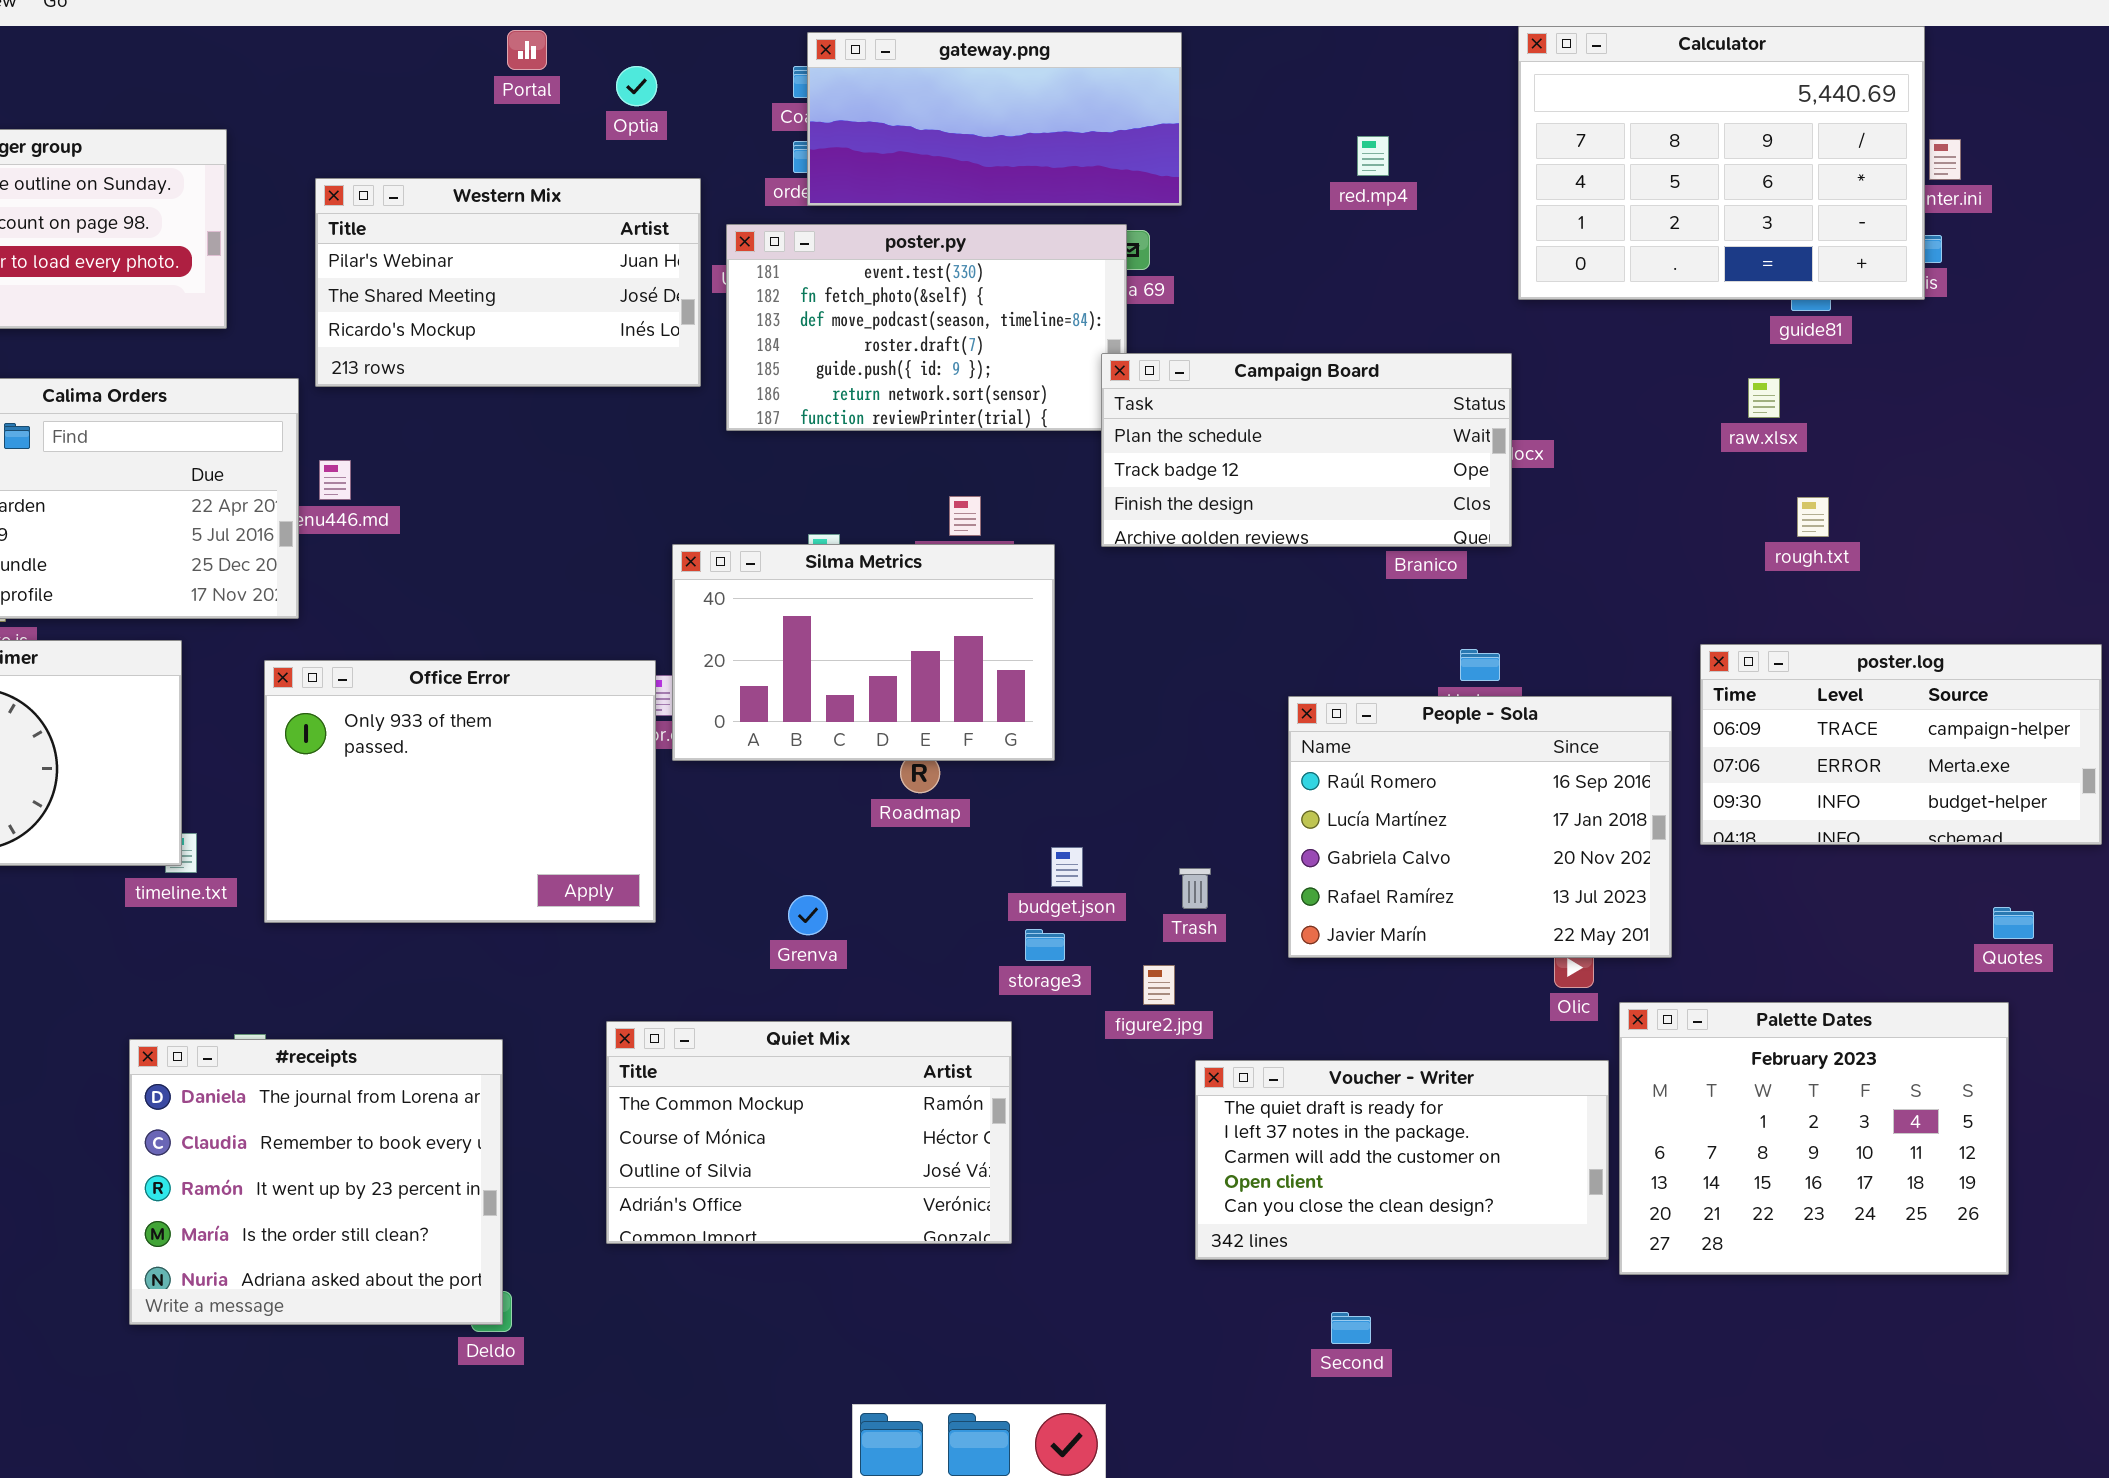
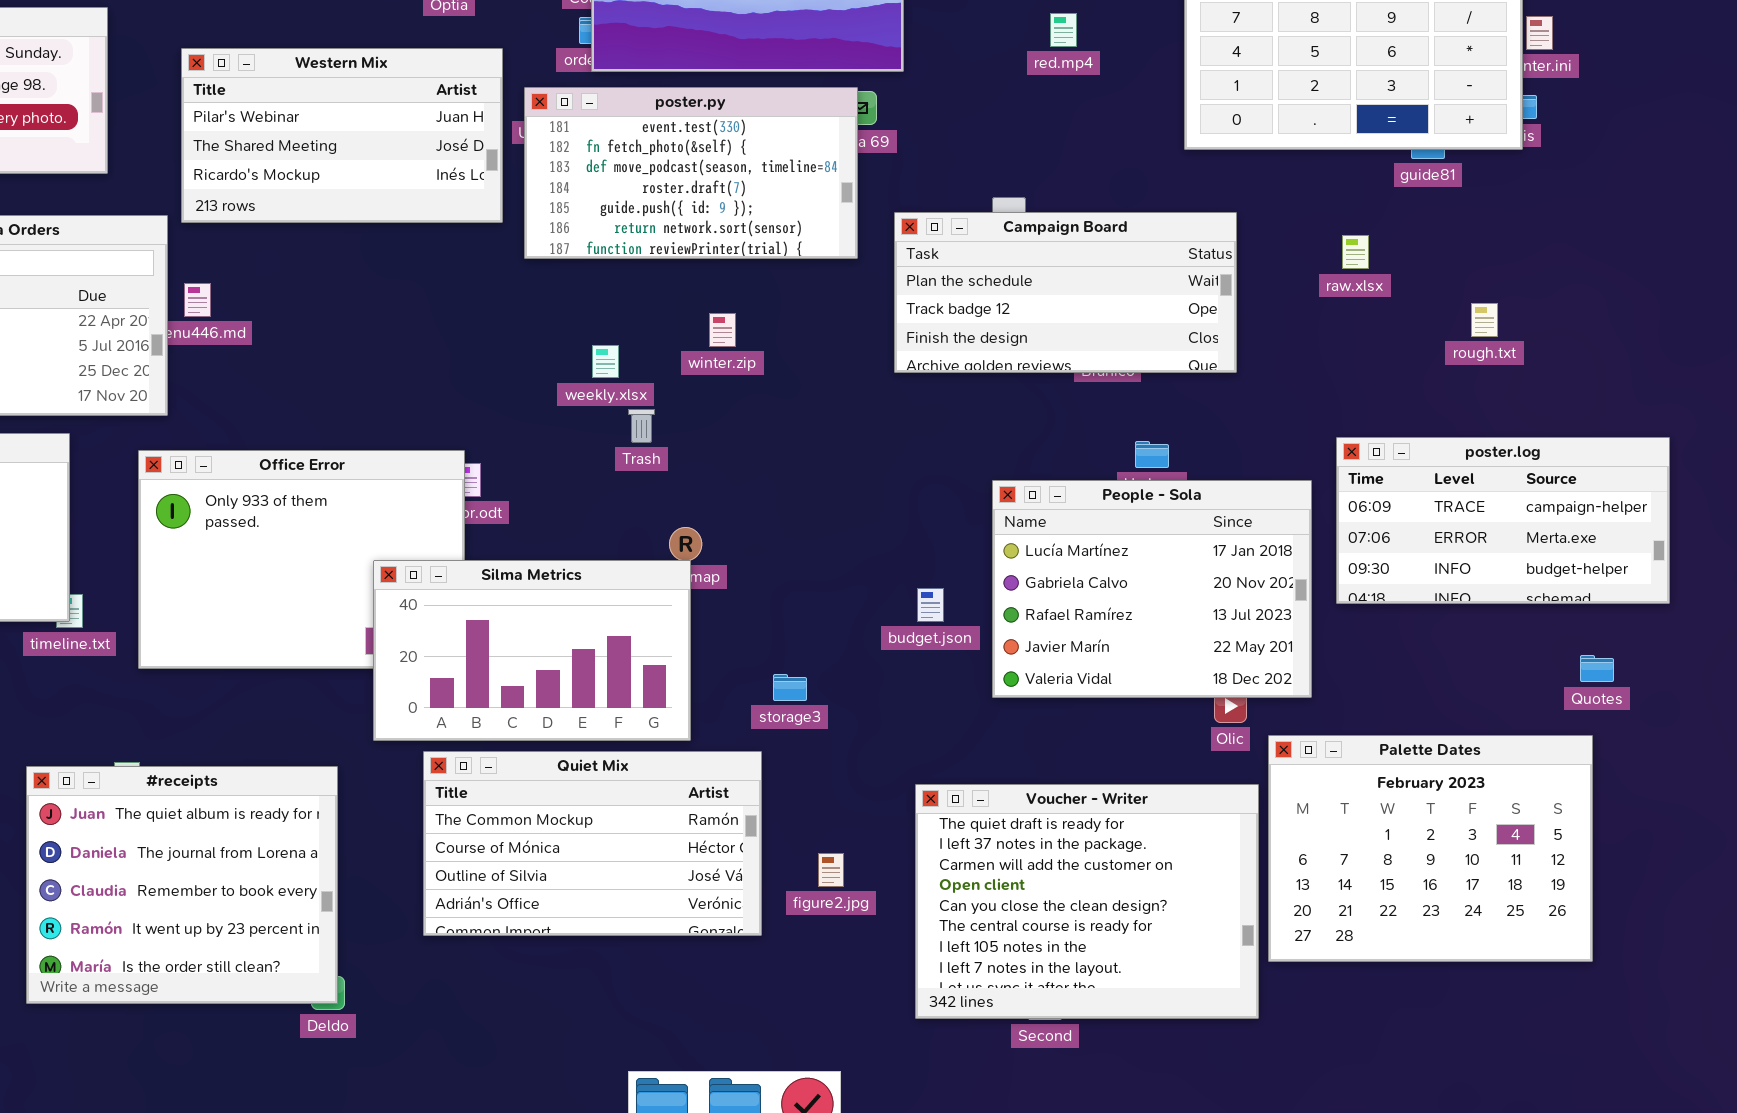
Campaign Board: [1101,353,1512,547] -> [894,212,1237,373], moved
raw.xlsx: [1748,378,1780,418] -> [1342,235,1369,269], moved
rough.txt: [1797,497,1829,537] -> [1471,303,1498,337], moved
Silma Metrics: [672,544,1055,761] -> [373,560,691,741], moved
People - Sola: [1288,696,1672,958] -> [992,480,1312,698], scrolled down 1 row
budget.json: [1051,847,1083,887] -> [917,588,944,622], moved
Trash: [1179,868,1211,909] -> [628,409,655,443], moved
figure2.jpg: [1143,965,1175,1005] -> [818,853,844,887], moved
#receipts: [129,1039,503,1325] -> [26,766,338,1004], scrolled up 1 row
Voucher - Writer: [1195,1060,1609,1260] -> [915,784,1259,1019], resized

